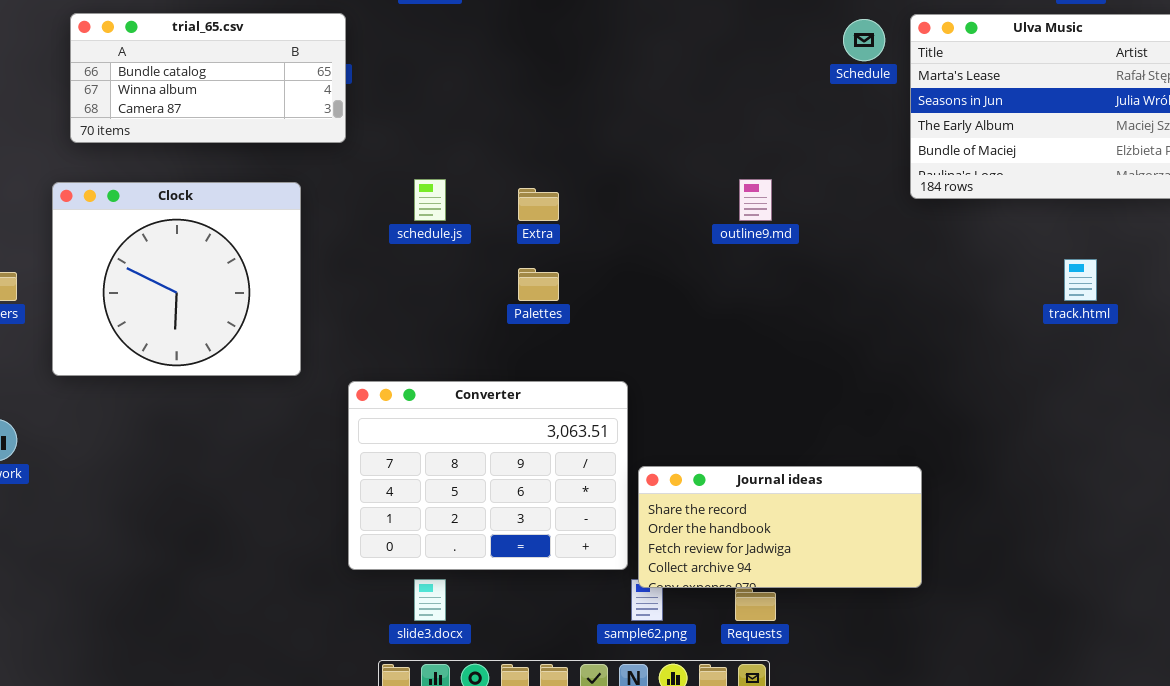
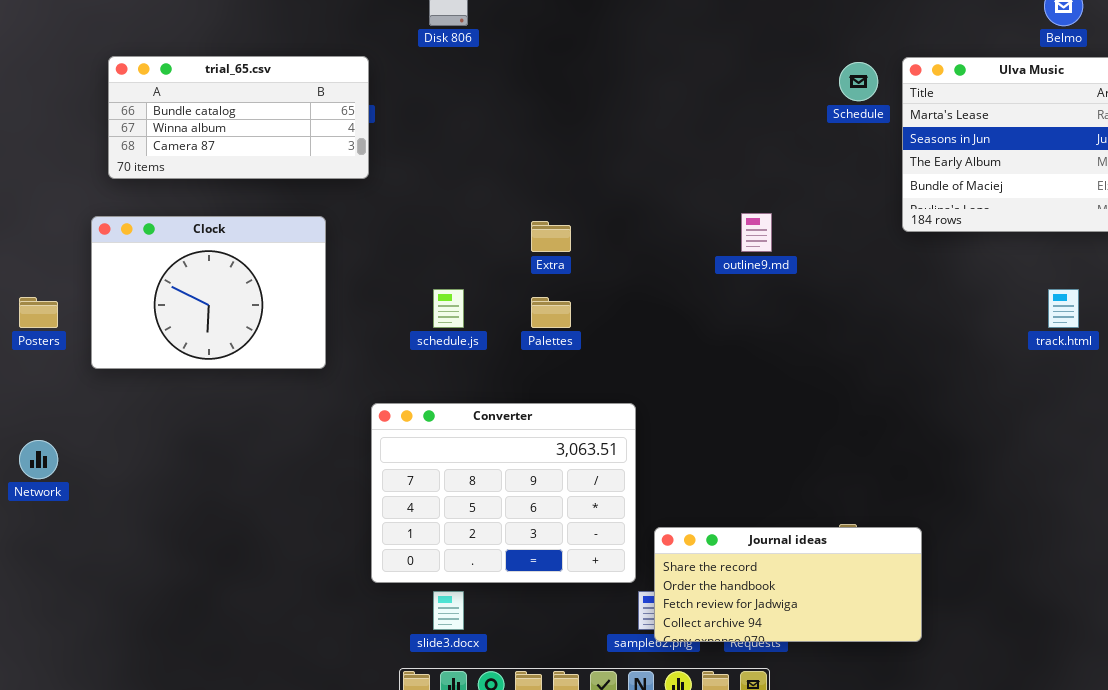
schedule.js: [414,179,446,221] -> [433,289,464,328], moved
Clock: [52,182,301,376] -> [91,216,326,369], resized
Journal ideas: [638,466,922,588] -> [654,527,922,642], moved

